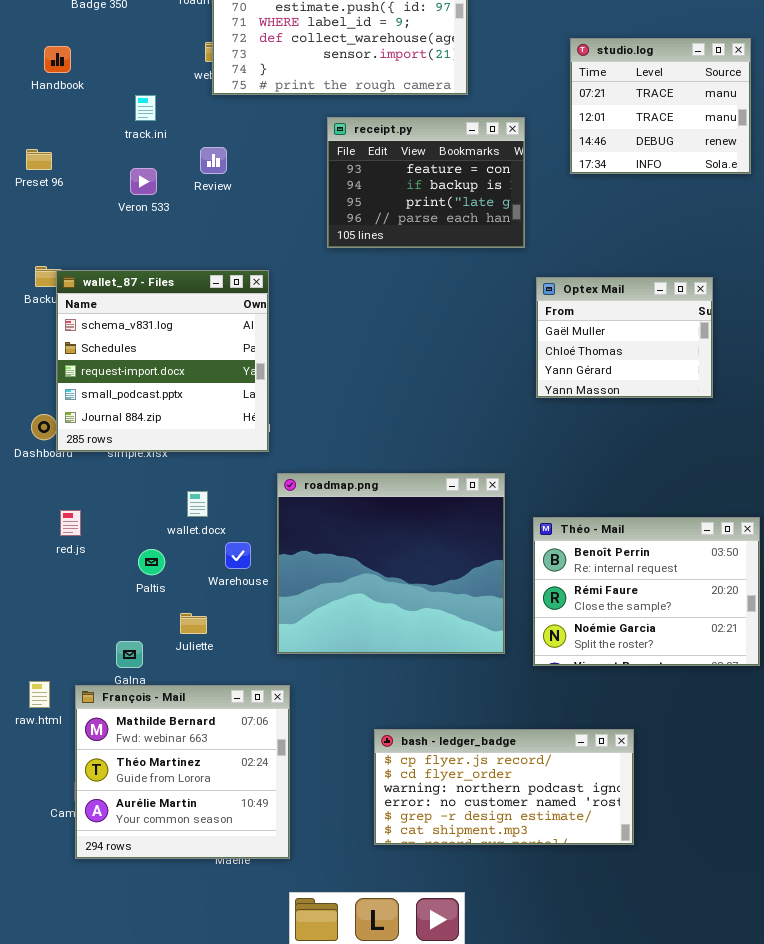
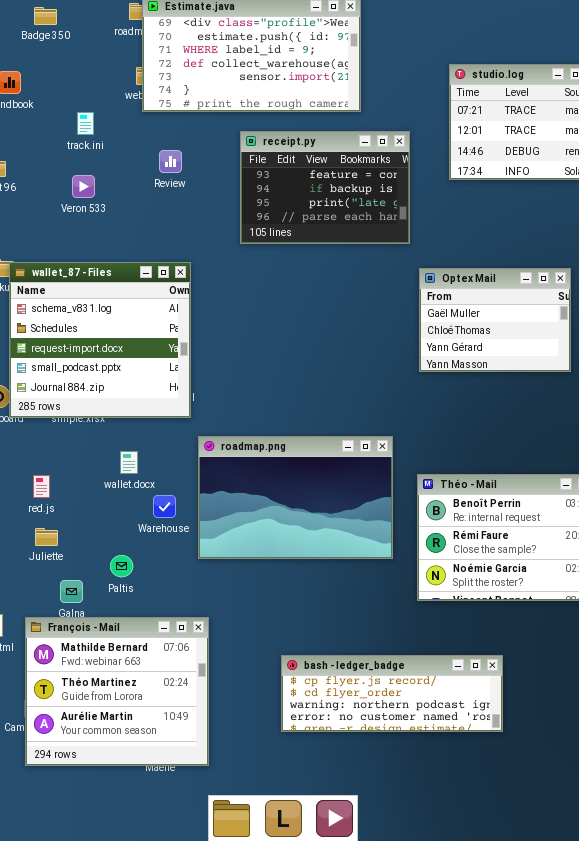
Review: [200,147,227,174] -> [159,150,182,173], moved
roadmap.png: [277,473,505,654] -> [198,436,393,559], resized
red.js: [60,510,81,536] -> [33,475,50,498], moved
Paltis: [138,549,165,575] -> [110,555,133,577], moved
Juliette: [180,613,207,634] -> [35,528,58,546], moved
bash - ledger_badge: [374,729,634,845] -> [281,655,503,732], resized

